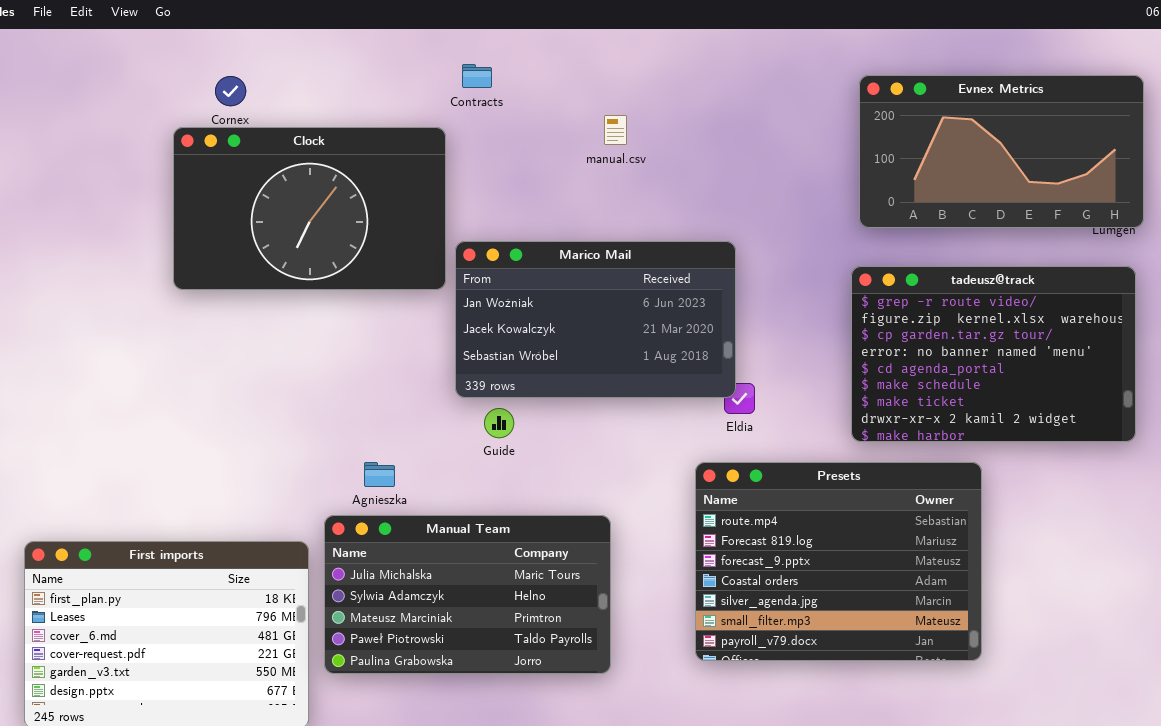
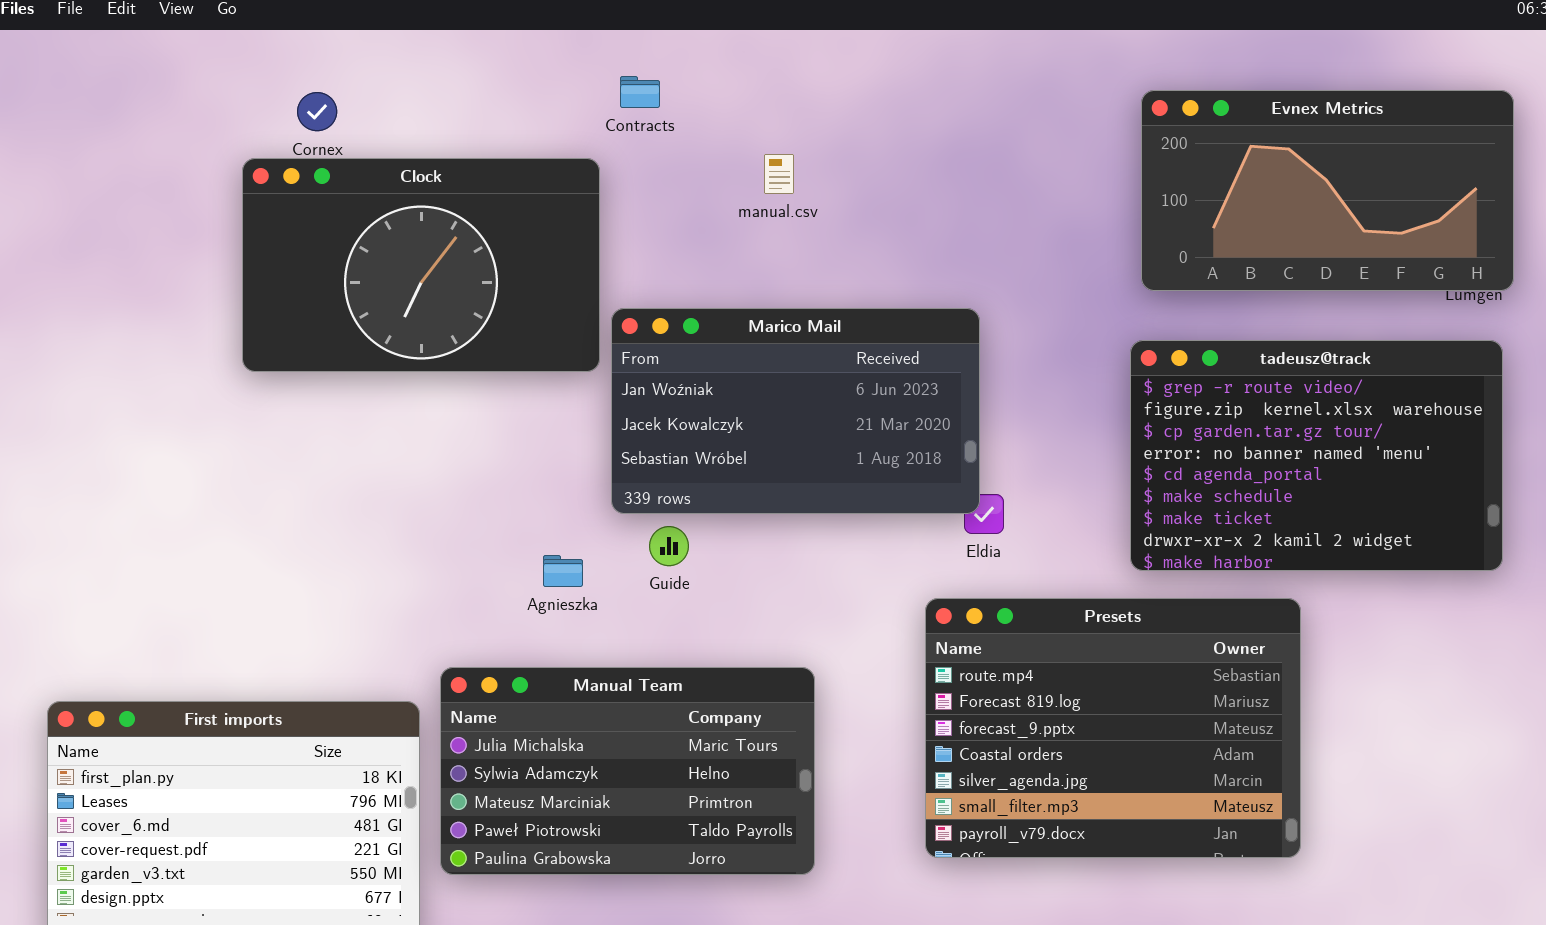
manual.csv: [604,115,627,145] -> [764,154,794,194], moved
Agnieszka: [364,462,395,487] -> [543,555,583,587], moved

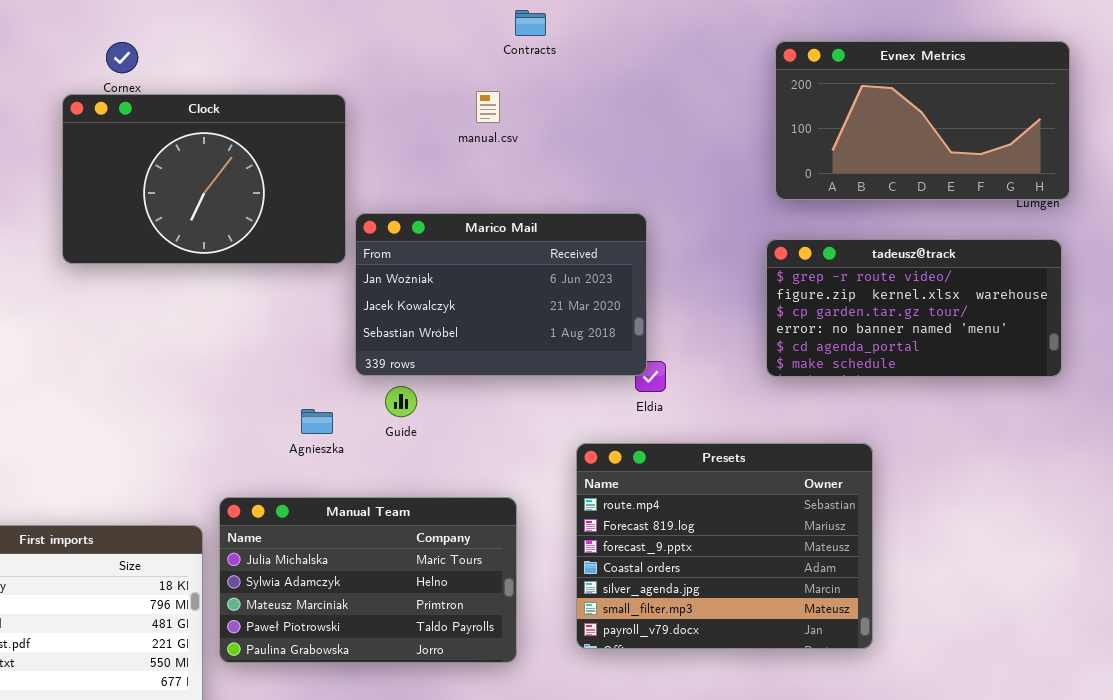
Contracts: [620,76,660,108] -> [515,10,546,36], moved
tadeusz@track: [1130,340,1503,571] -> [766,239,1062,377], resized
Presets: [925,598,1301,858] -> [576,443,873,649], moved

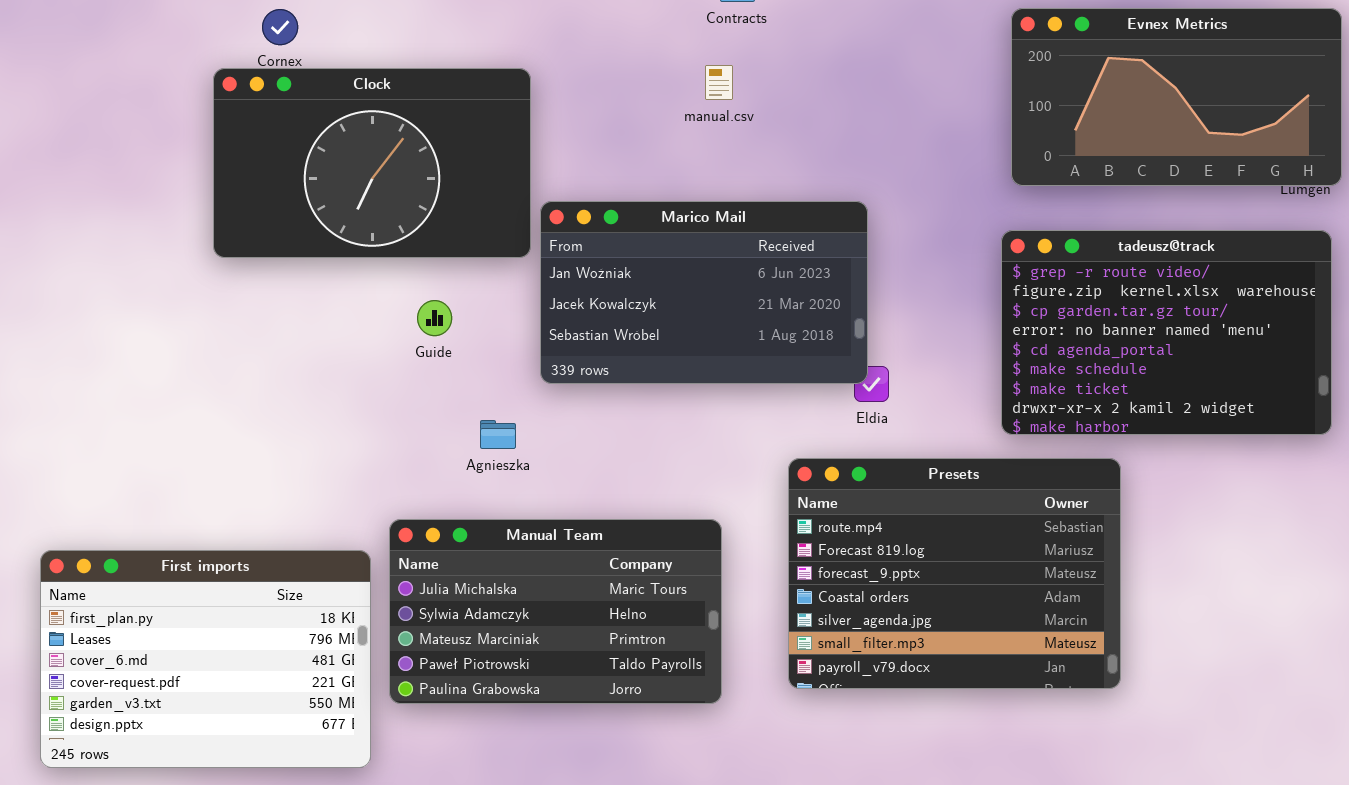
manual.csv: [476,91,500,123] -> [705,65,733,100], moved
tadeusz@track: [766,239,1062,377] -> [1001,230,1332,435], resized
Guide: [385,386,417,417] -> [417,300,452,336], moved

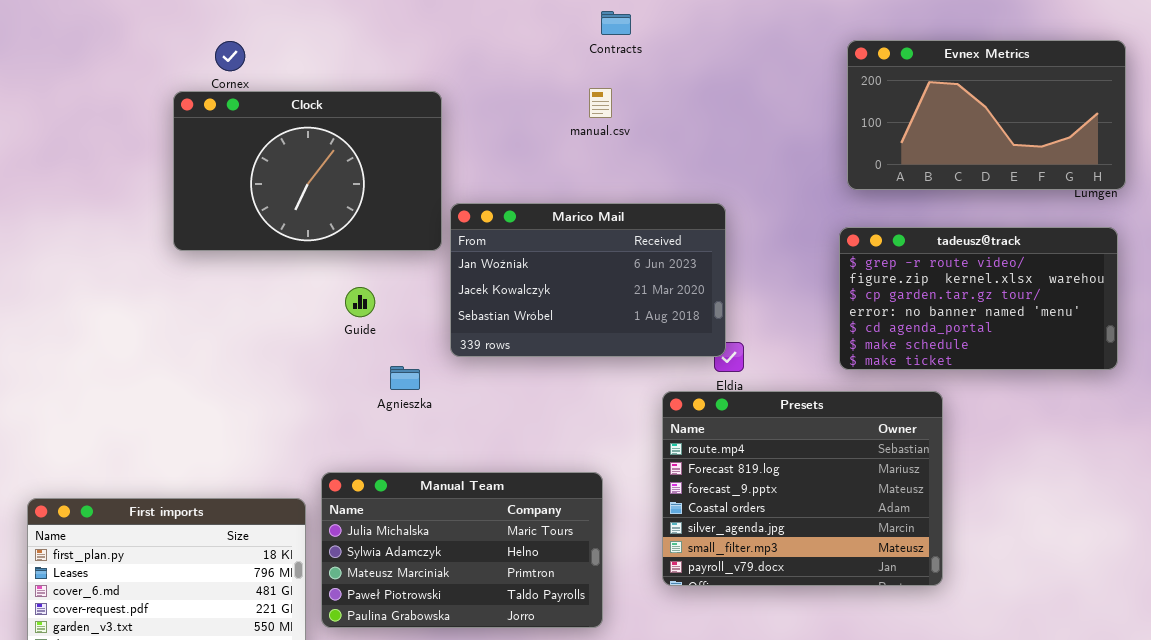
tadeusz@track: [1001,230,1332,435] -> [839,227,1118,370], resized
Agnieszka: [480,420,516,449] -> [390,366,420,390], moved
Presets: [788,458,1121,689] -> [662,391,943,586], moved

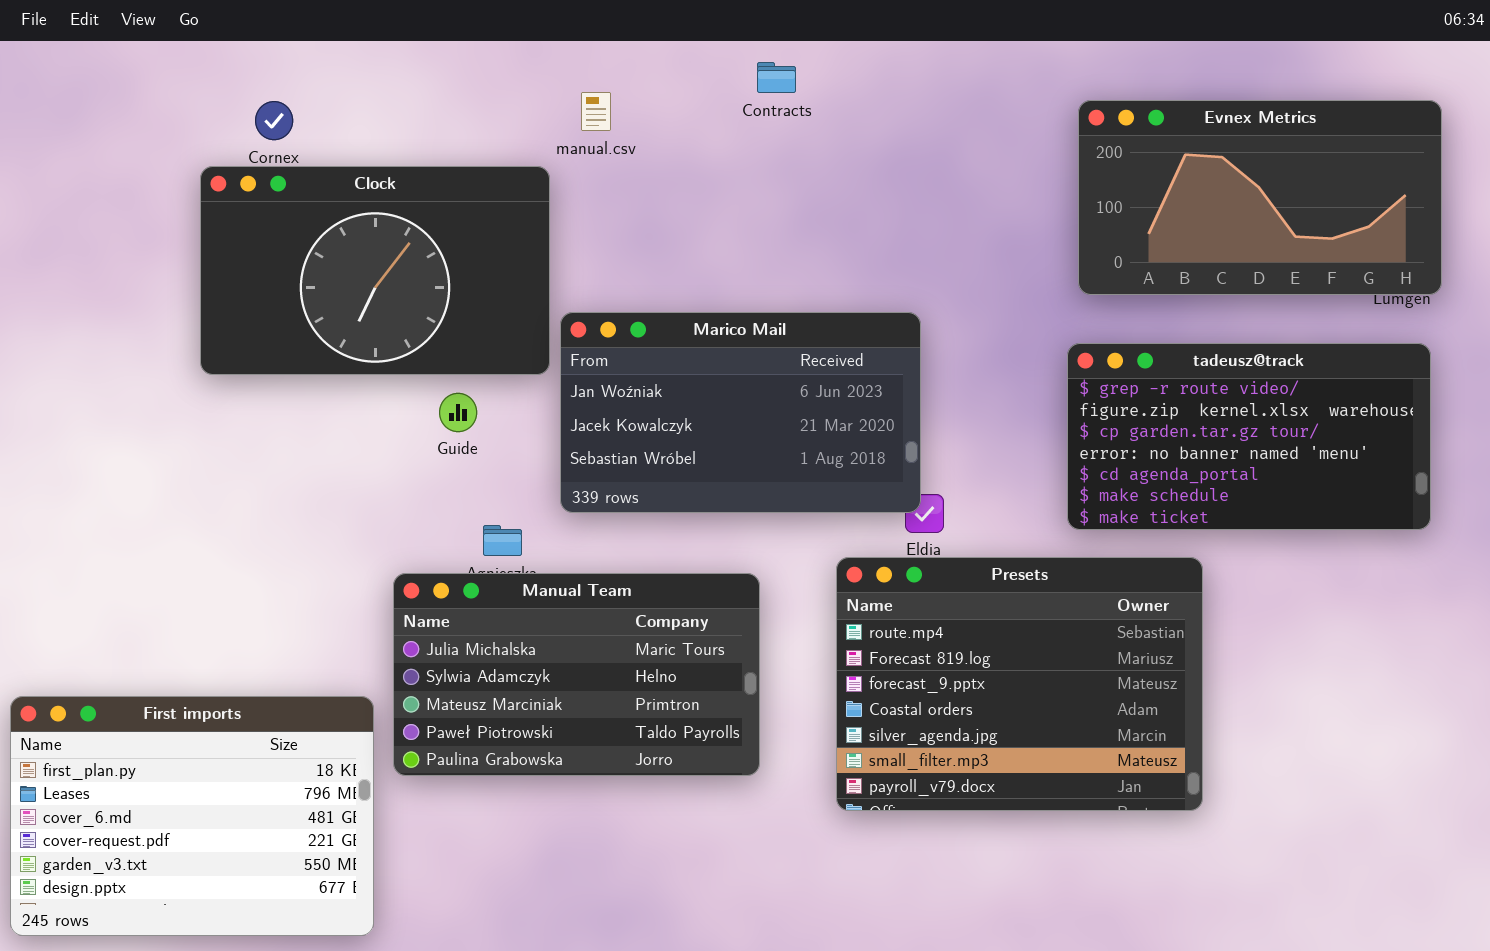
manual.csv: [589,88,612,118] -> [581,92,611,131], moved
Guide: [345,287,375,317] -> [439,393,477,432], moved
Manual Team: [321,472,603,628] -> [393,573,760,776], moved

